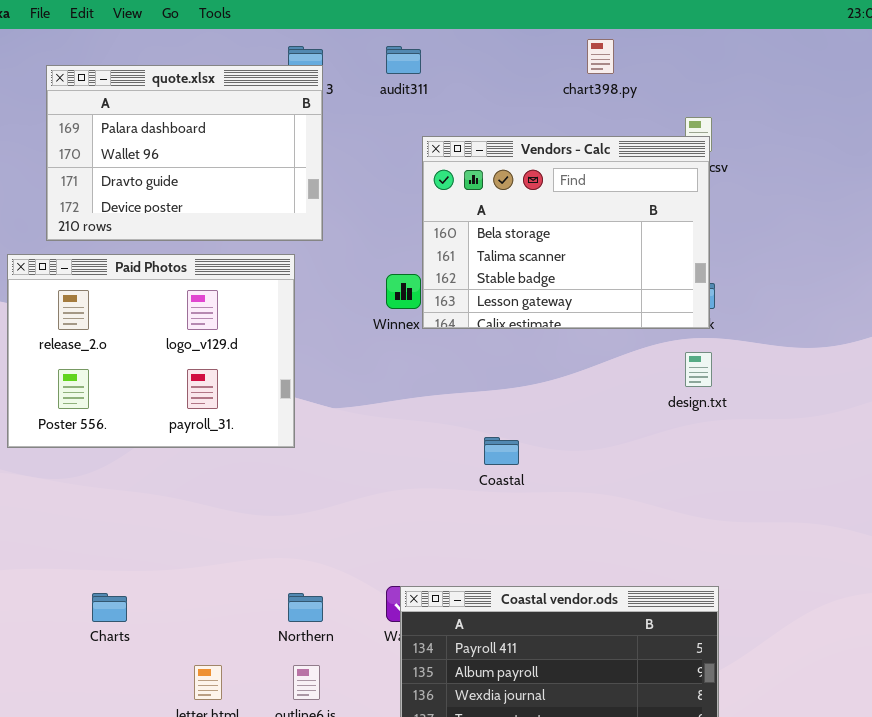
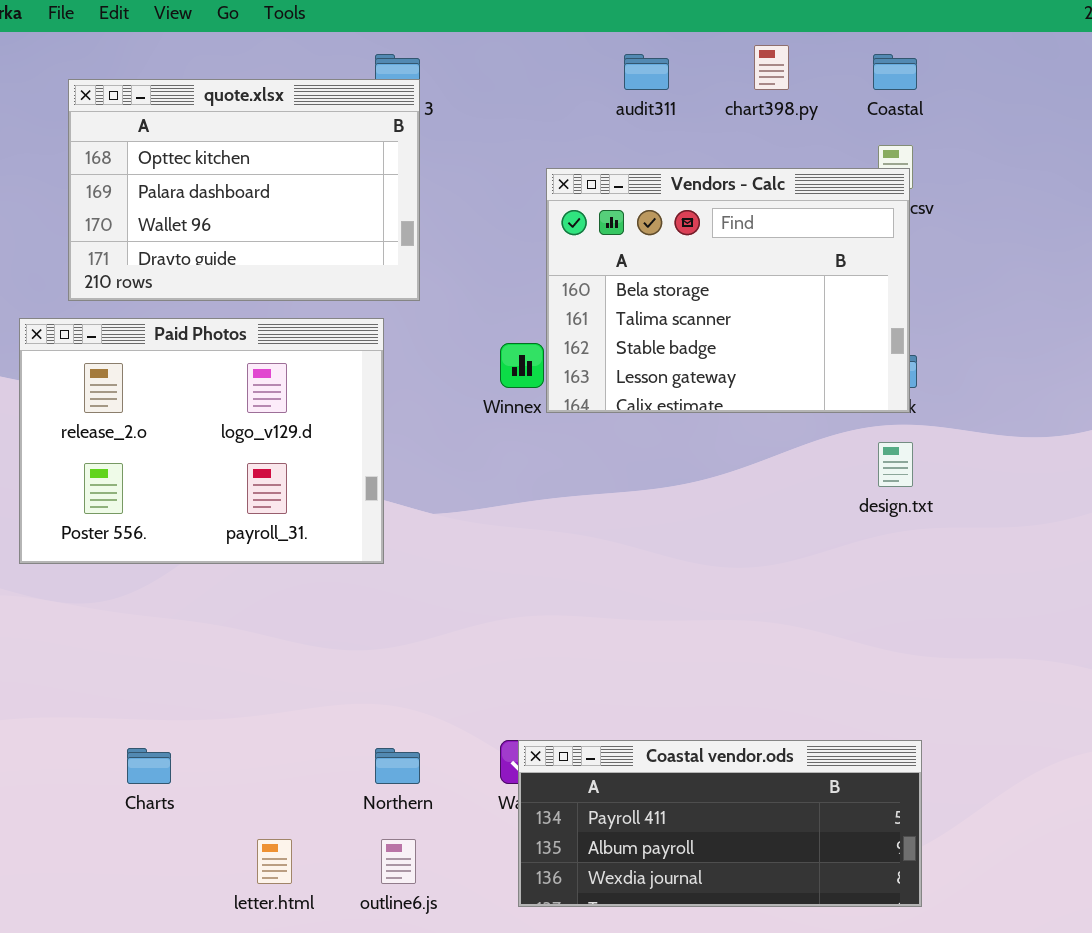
audit311: [386,46,421,74] -> [624,54,669,90], moved
quote.xlsx: [46,65,323,241] -> [68,79,420,301], scrolled up 1 row
Coastal: [484,437,519,465] -> [873,54,917,90], moved

